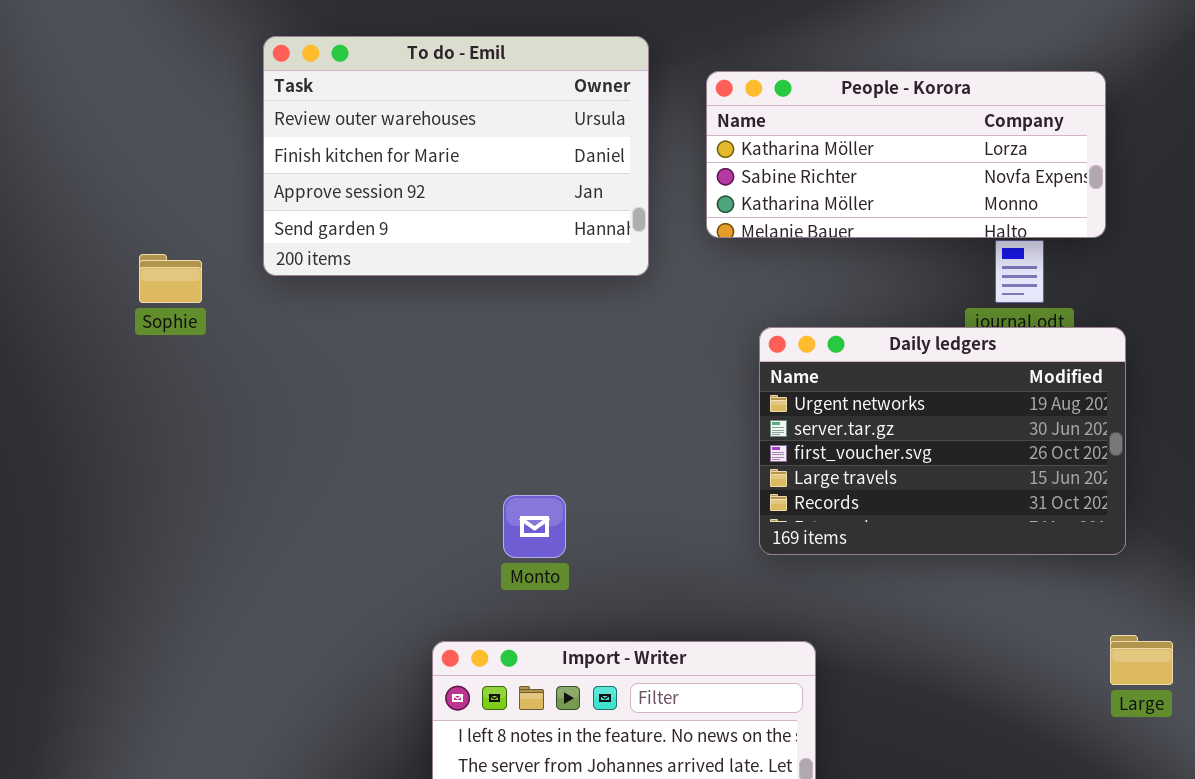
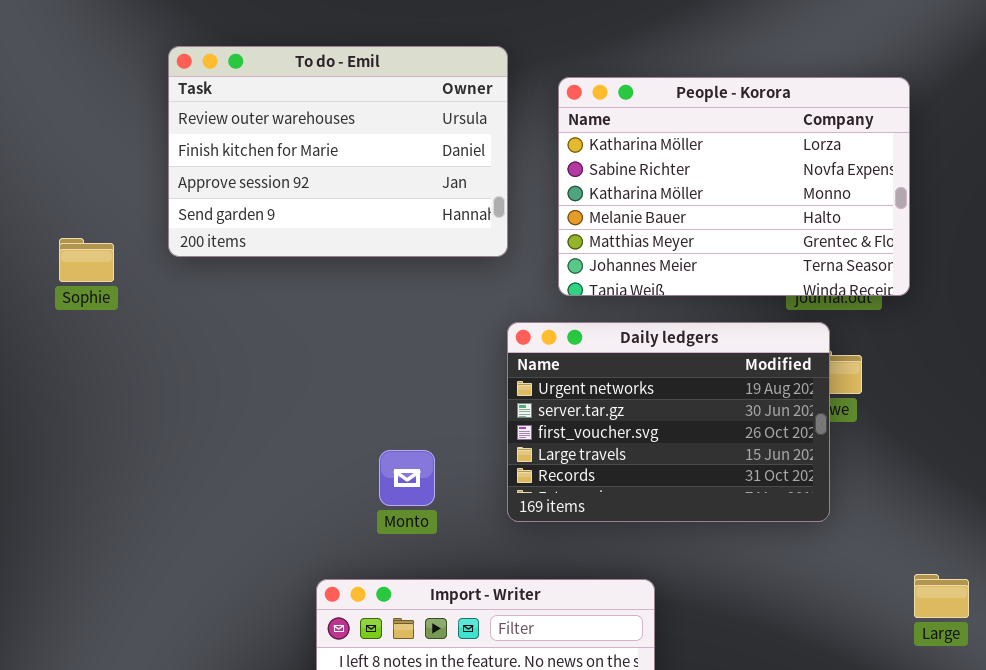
People - Korora: [706,71,1106,238] -> [558,77,910,296], resized
Daily ledgers: [759,327,1126,555] -> [507,322,830,522], moved

